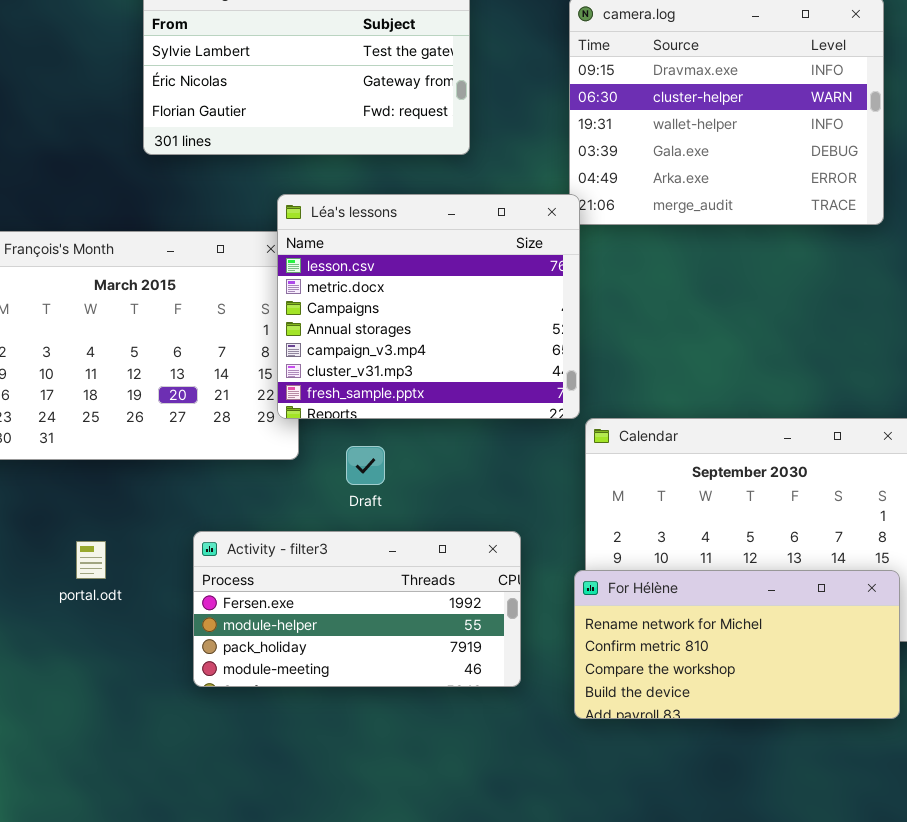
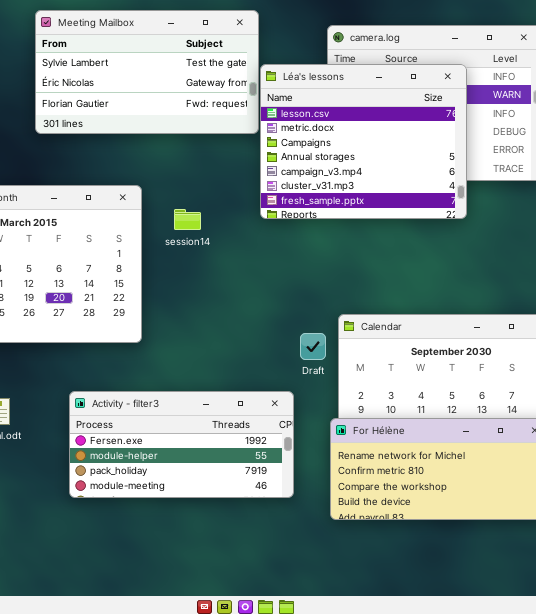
Léa's lessons: [277,194,580,419] -> [260,64,467,219], moved
Draft: [346,446,385,485] -> [300,333,326,360], moved

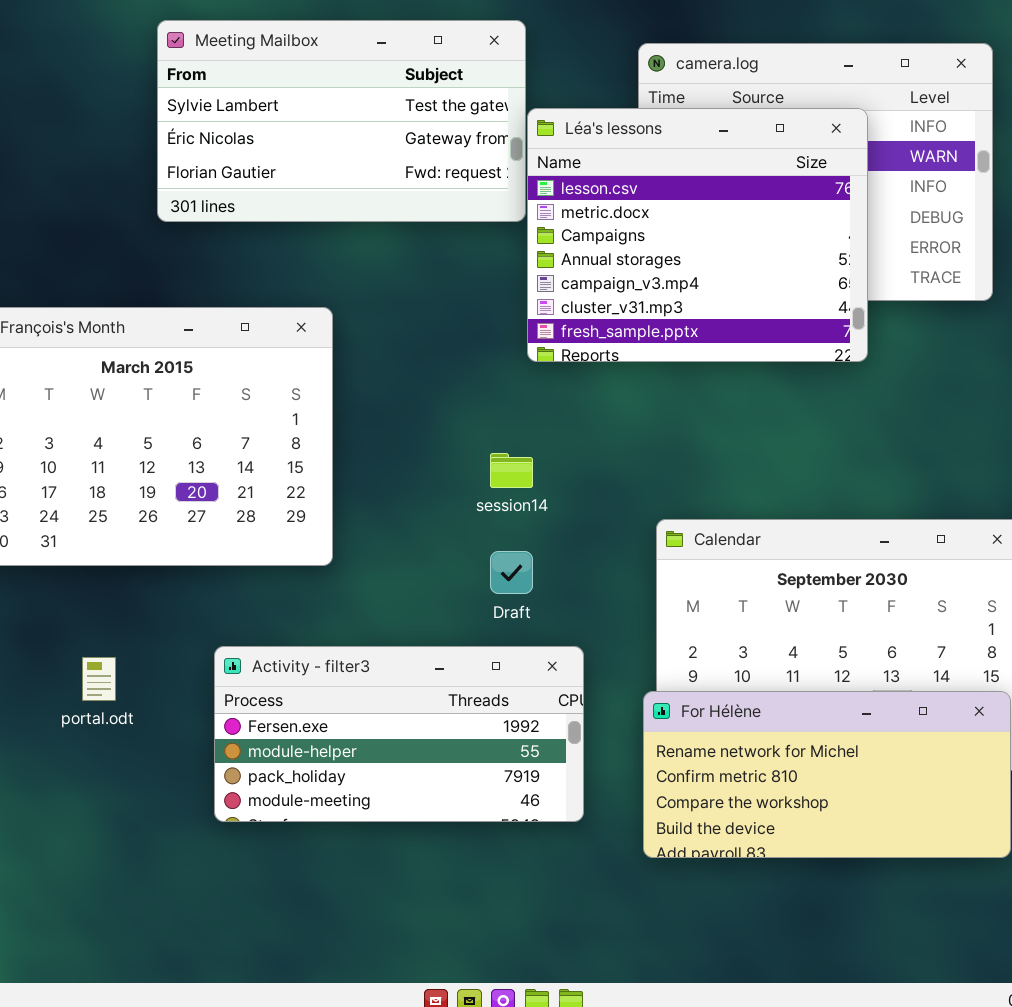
session14: [174,209,201,230] -> [490,453,533,488], moved
Draft: [300,333,326,360] -> [490,551,533,594], moved

